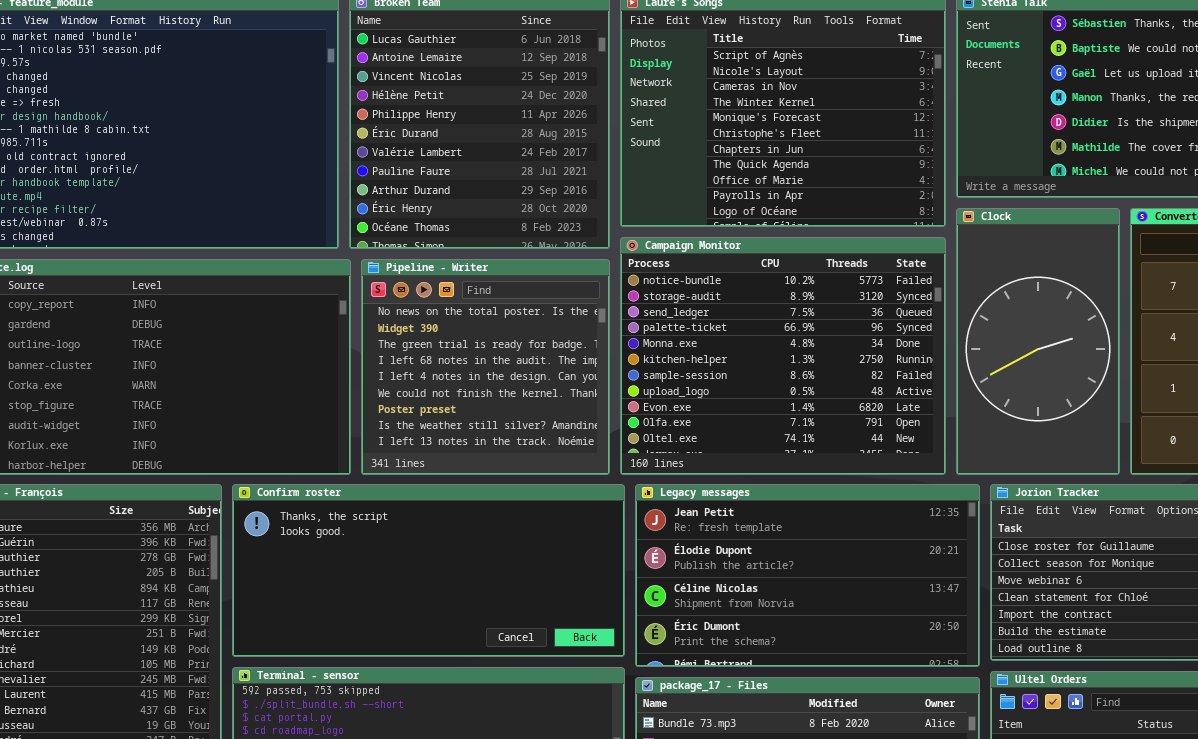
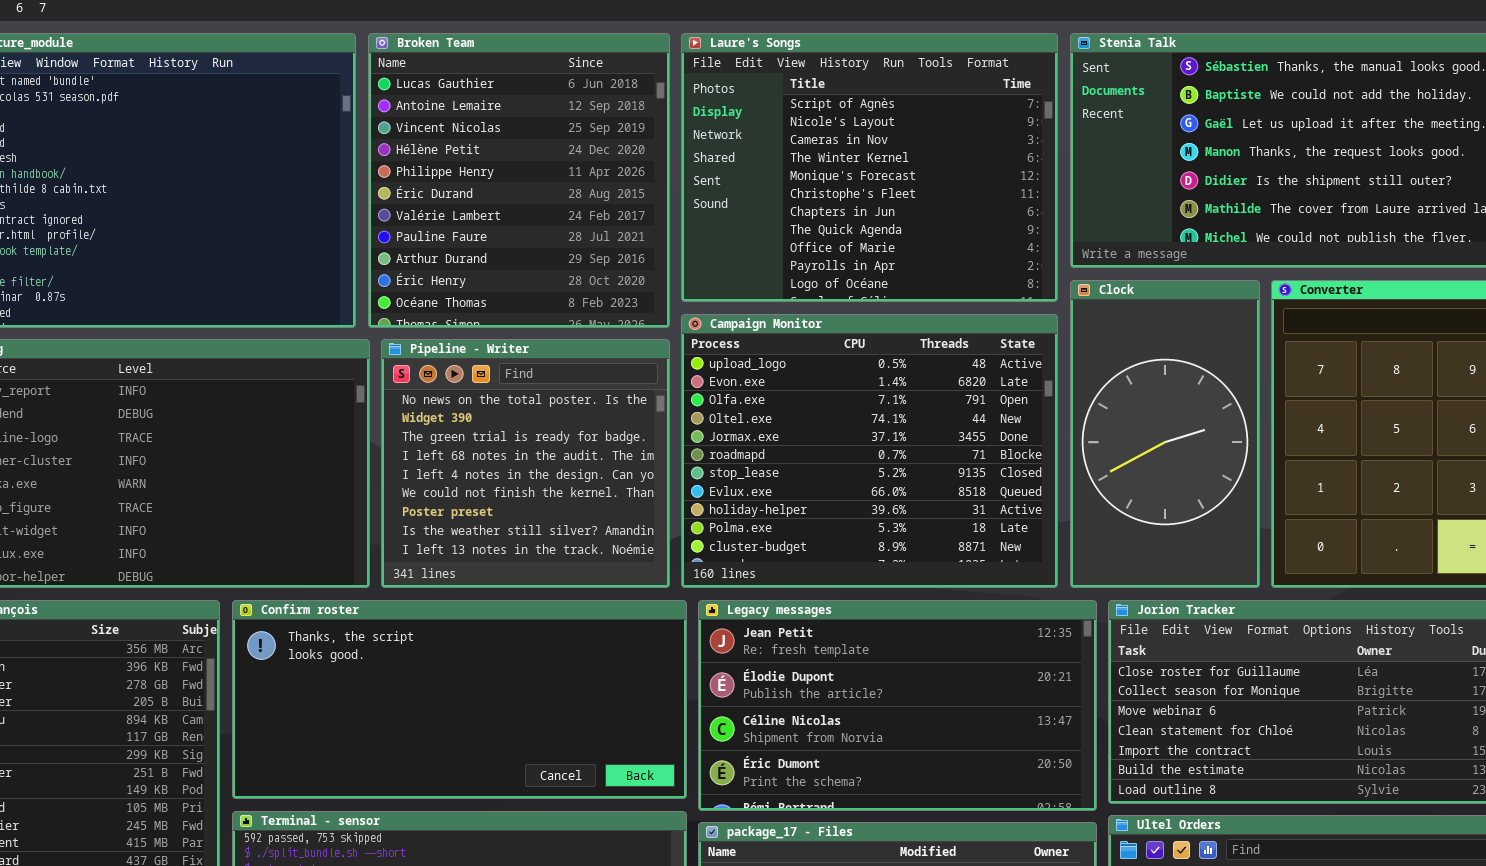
Campaign Monitor: [620,237,946,475] -> [681,314,1058,588], scrolled down 7 rows

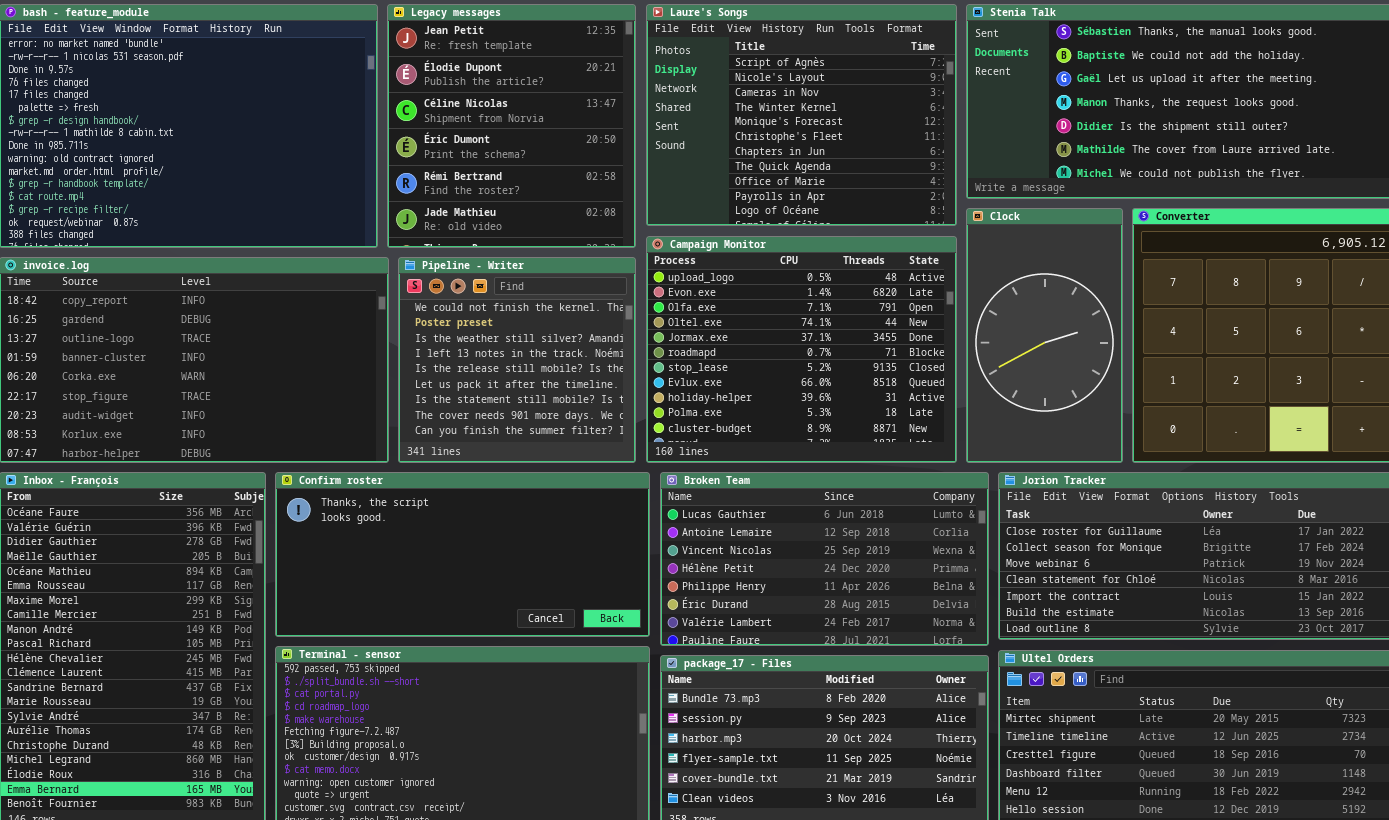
Broken Team: [368,33,670,328] -> [660,472,989,646], moved, resized
Pipeline - Writer: [381,339,670,588] -> [398,257,636,463], scrolled down 5 rows
Legacy messages: [698,600,1097,811] -> [387,4,636,248], moved, resized

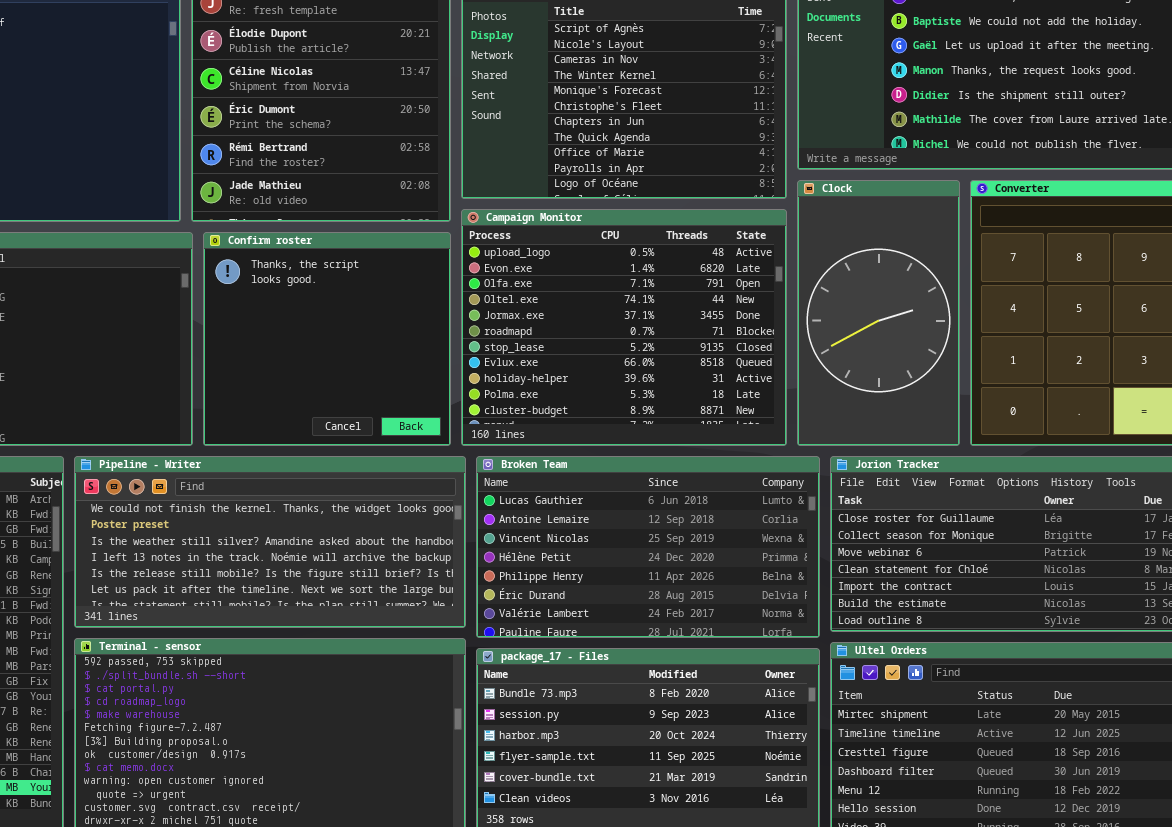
Pipeline - Writer: [398,257,636,463] -> [74,456,466,628], moved, resized
Confirm roster: [275,472,650,637] -> [203,232,451,446], moved, resized

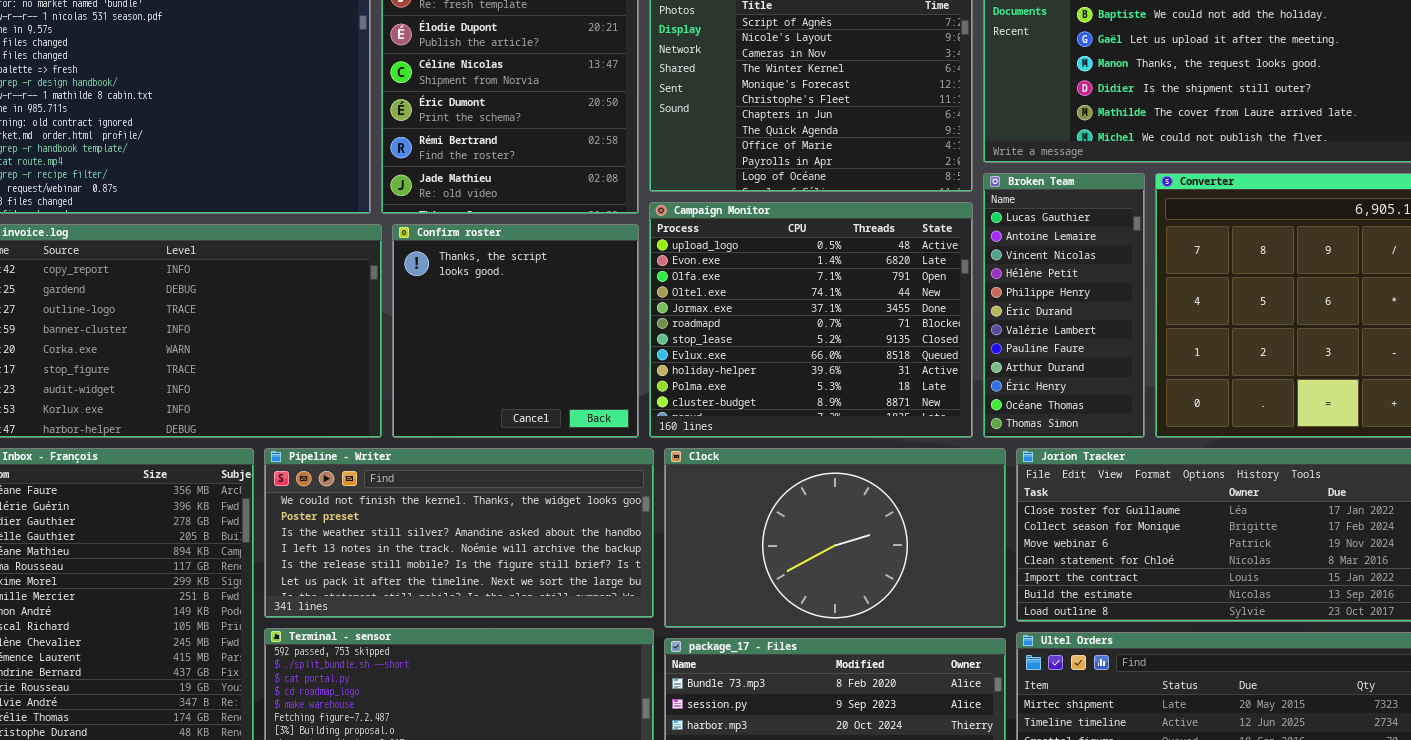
Clock: [797,180,960,446] -> [664,448,1006,628], moved, resized
Broken Team: [476,456,820,638] -> [983,173,1145,438], moved, resized

